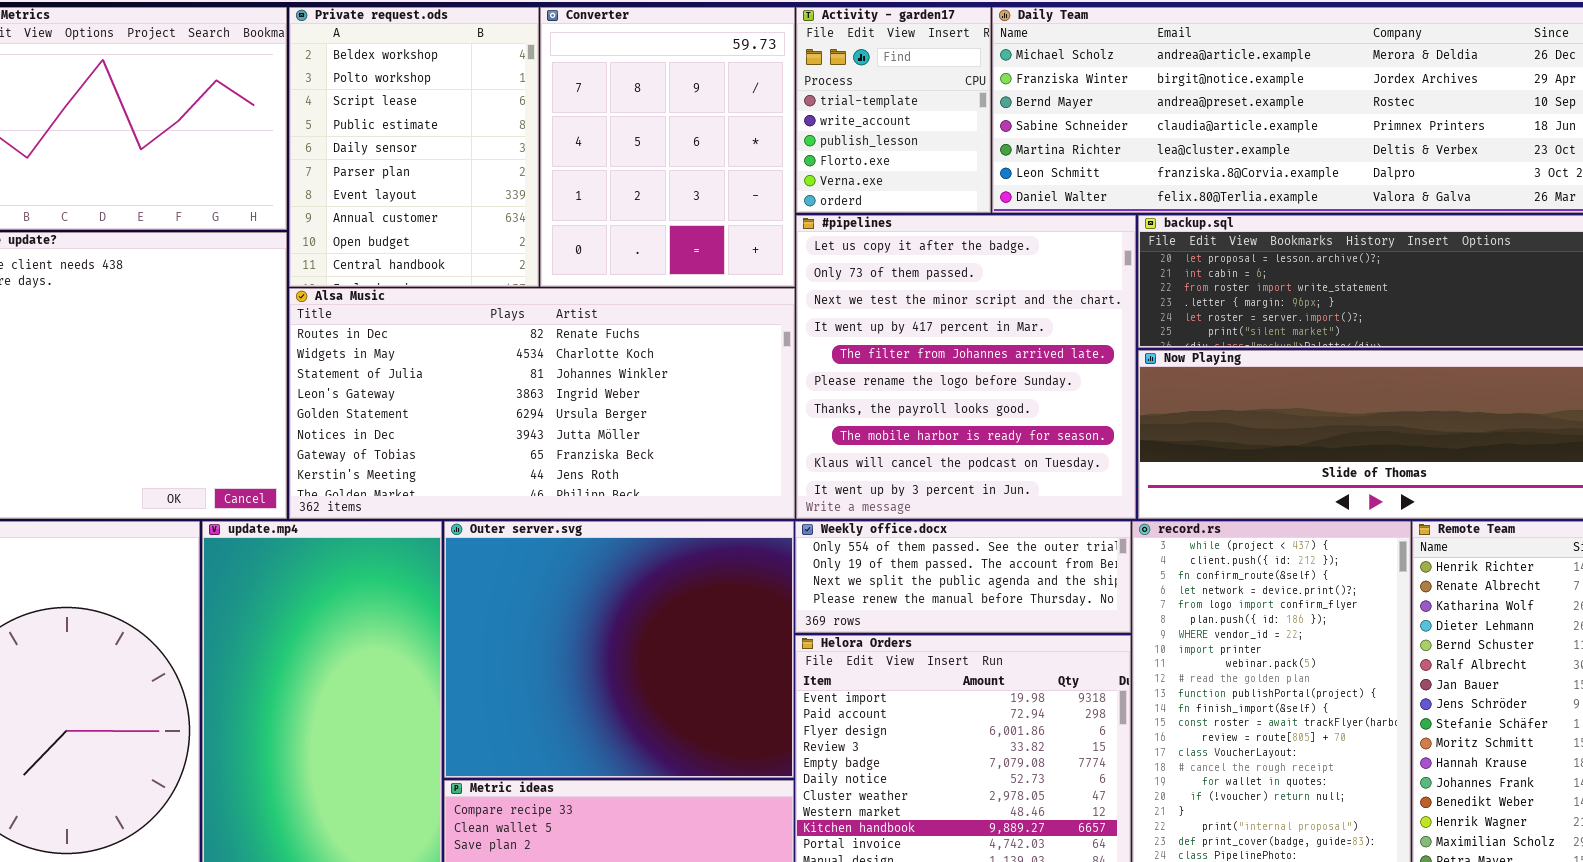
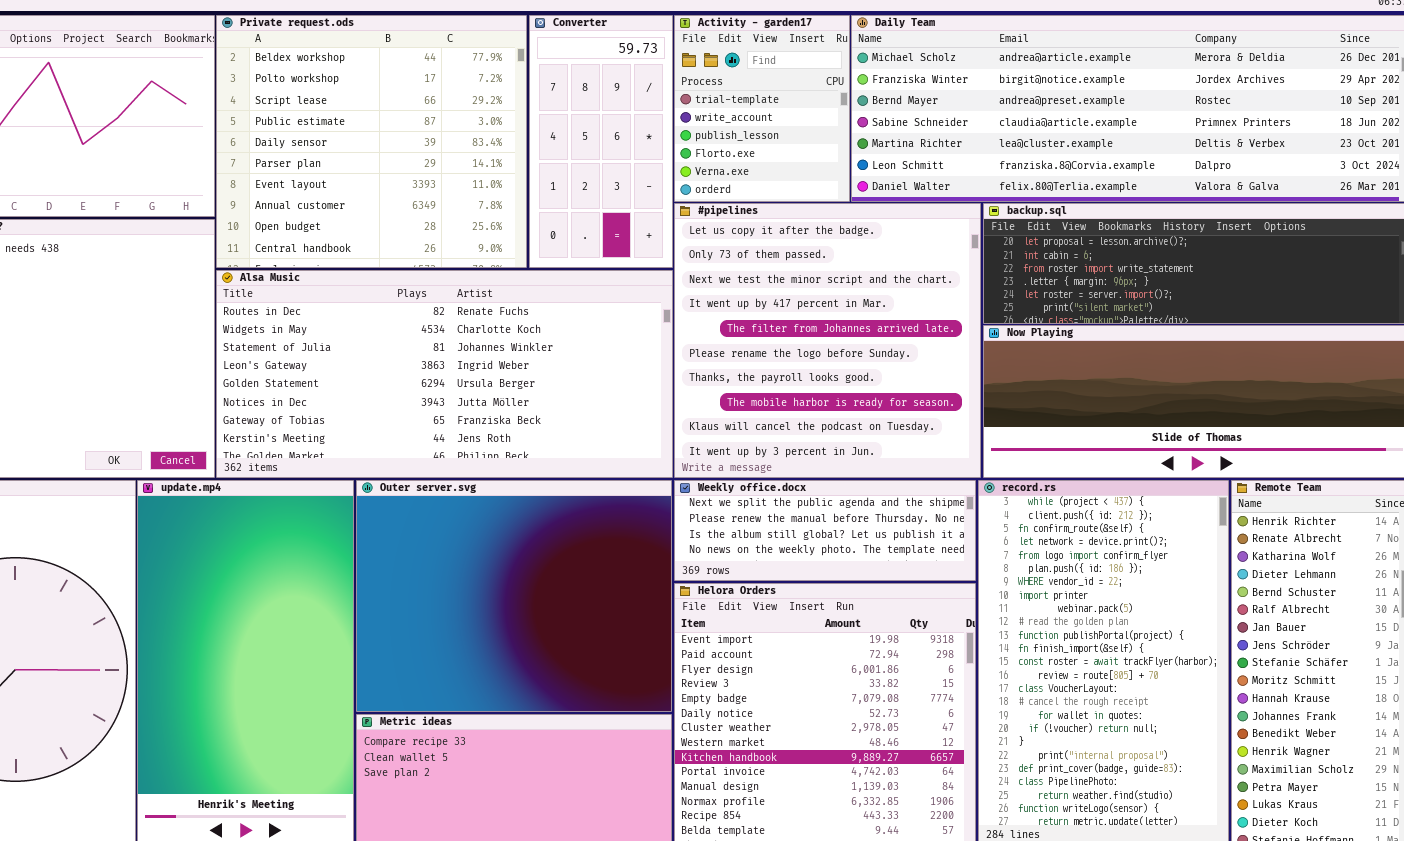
Private request.ods: [289,7,539,287] -> [216,15,527,268], resized
Converter: [540,7,795,287] -> [529,15,673,268], resized
Weekly office.docx: [795,521,1131,633] -> [674,480,976,581], scrolled down 2 rows

